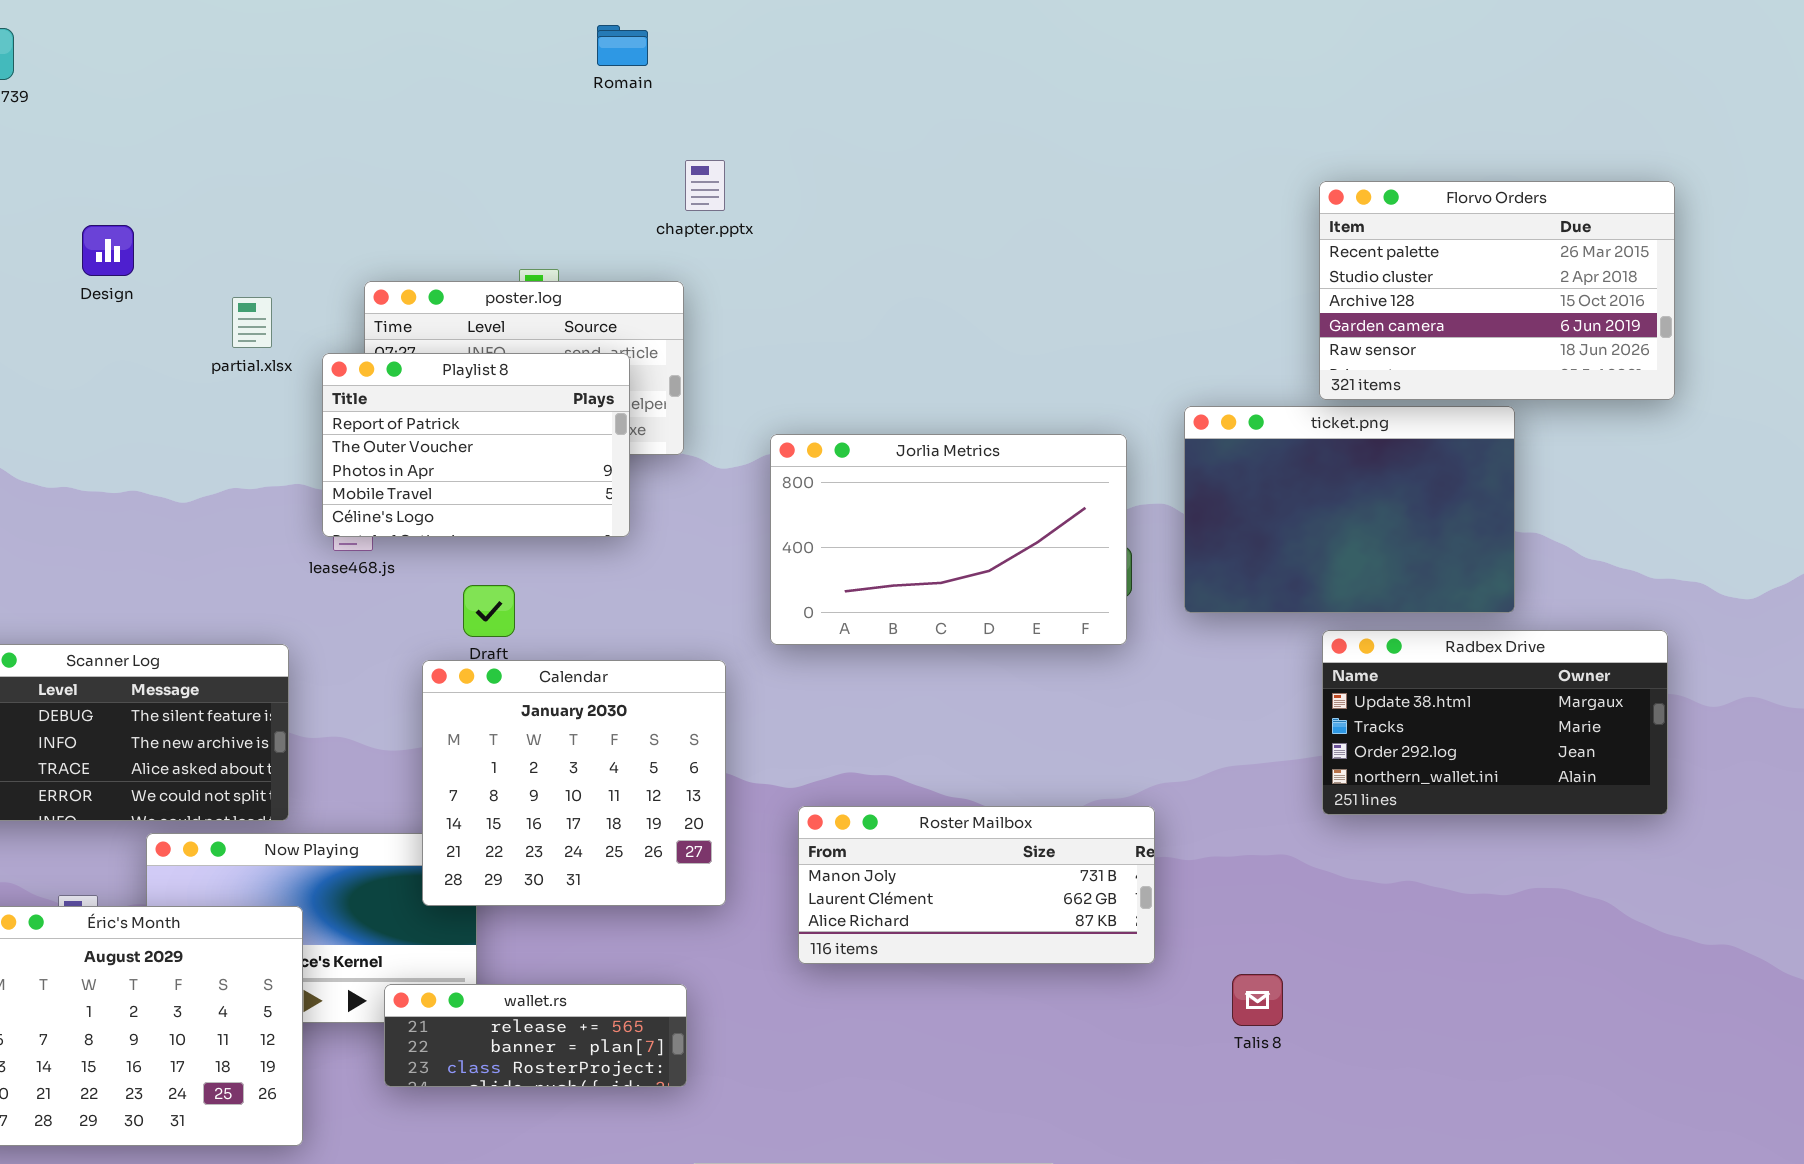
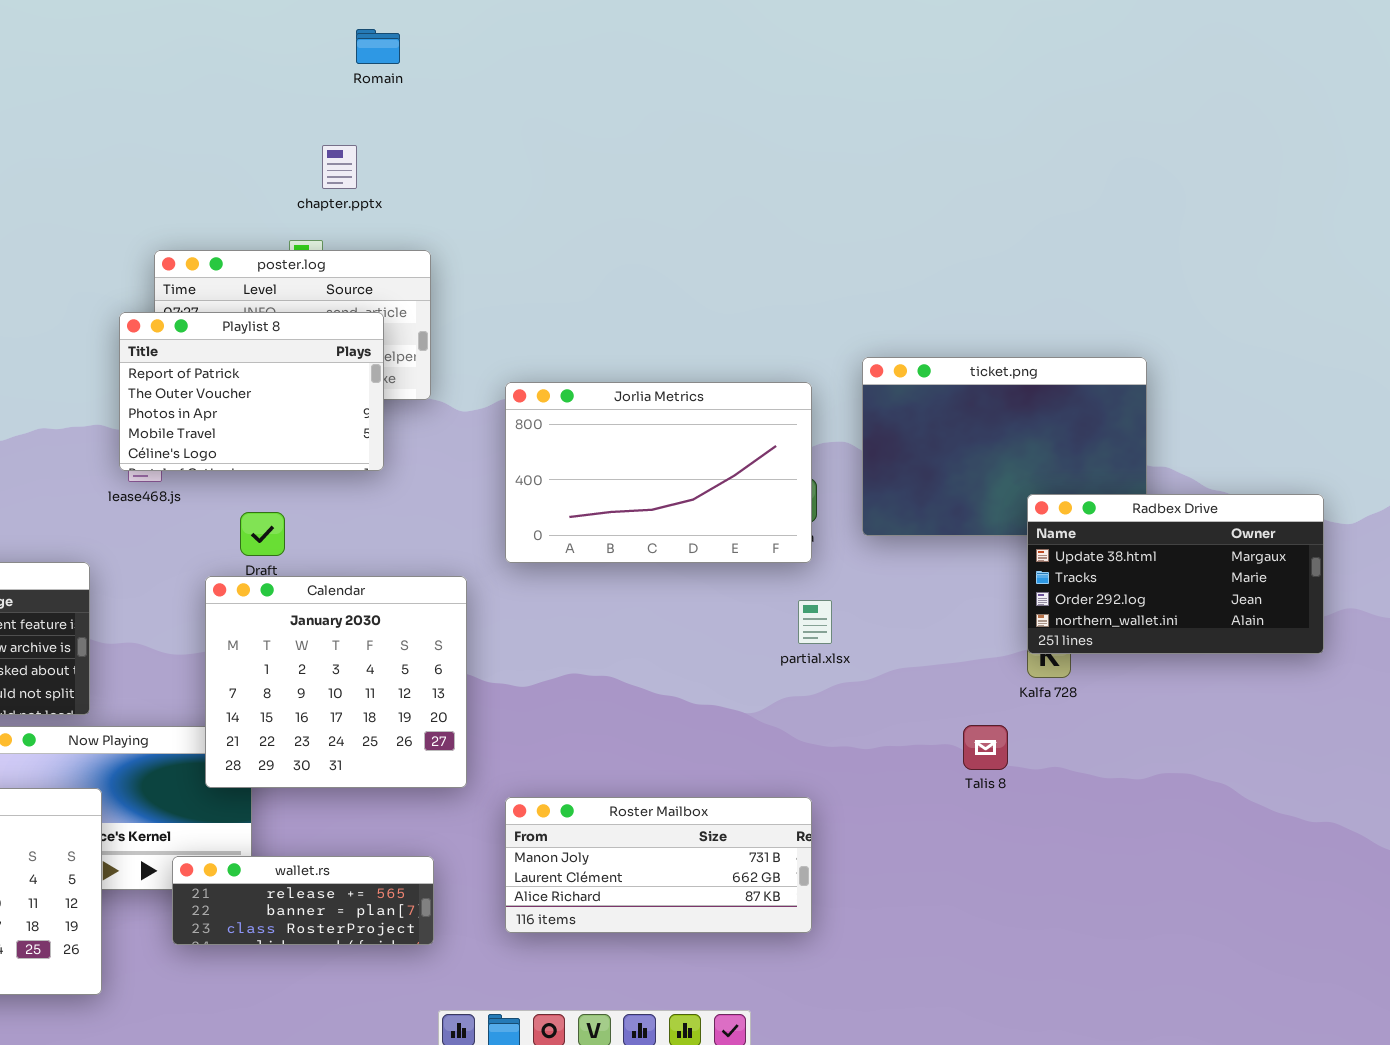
chapter.pptx: [685,160,725,211] -> [322,145,357,189], moved
Florvo Orders: [1319,181,1675,400] -> none, closed
partial.xlsx: [232,297,272,348] -> [798,600,832,644], moved
Radbex Drive: [1322,630,1668,815] -> [1027,494,1324,654], moved
Roster Mailbox: [798,806,1155,964] -> [505,797,812,933], moved
Talis 8: [1232,974,1283,1026] -> [963,725,1008,770], moved

